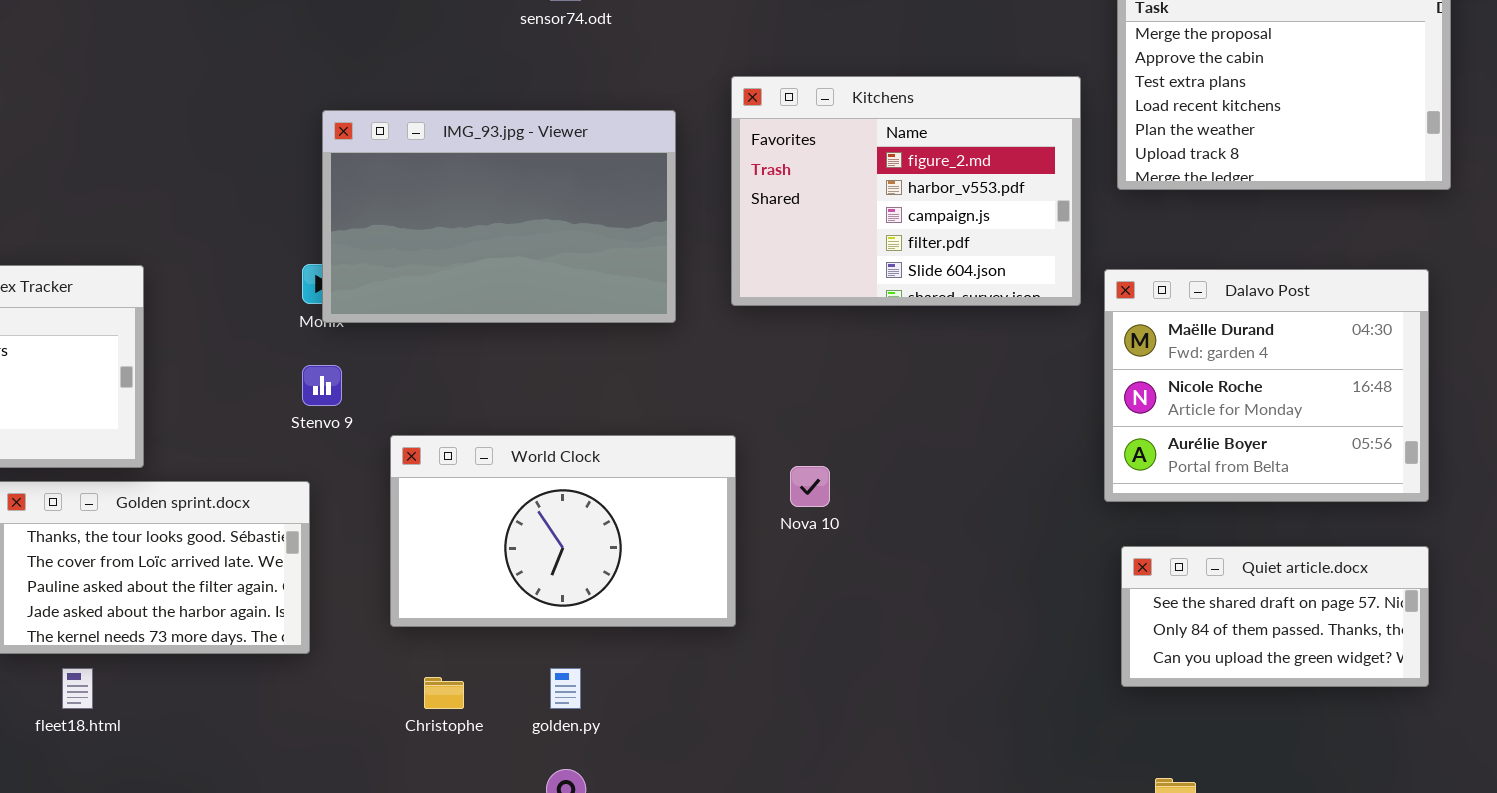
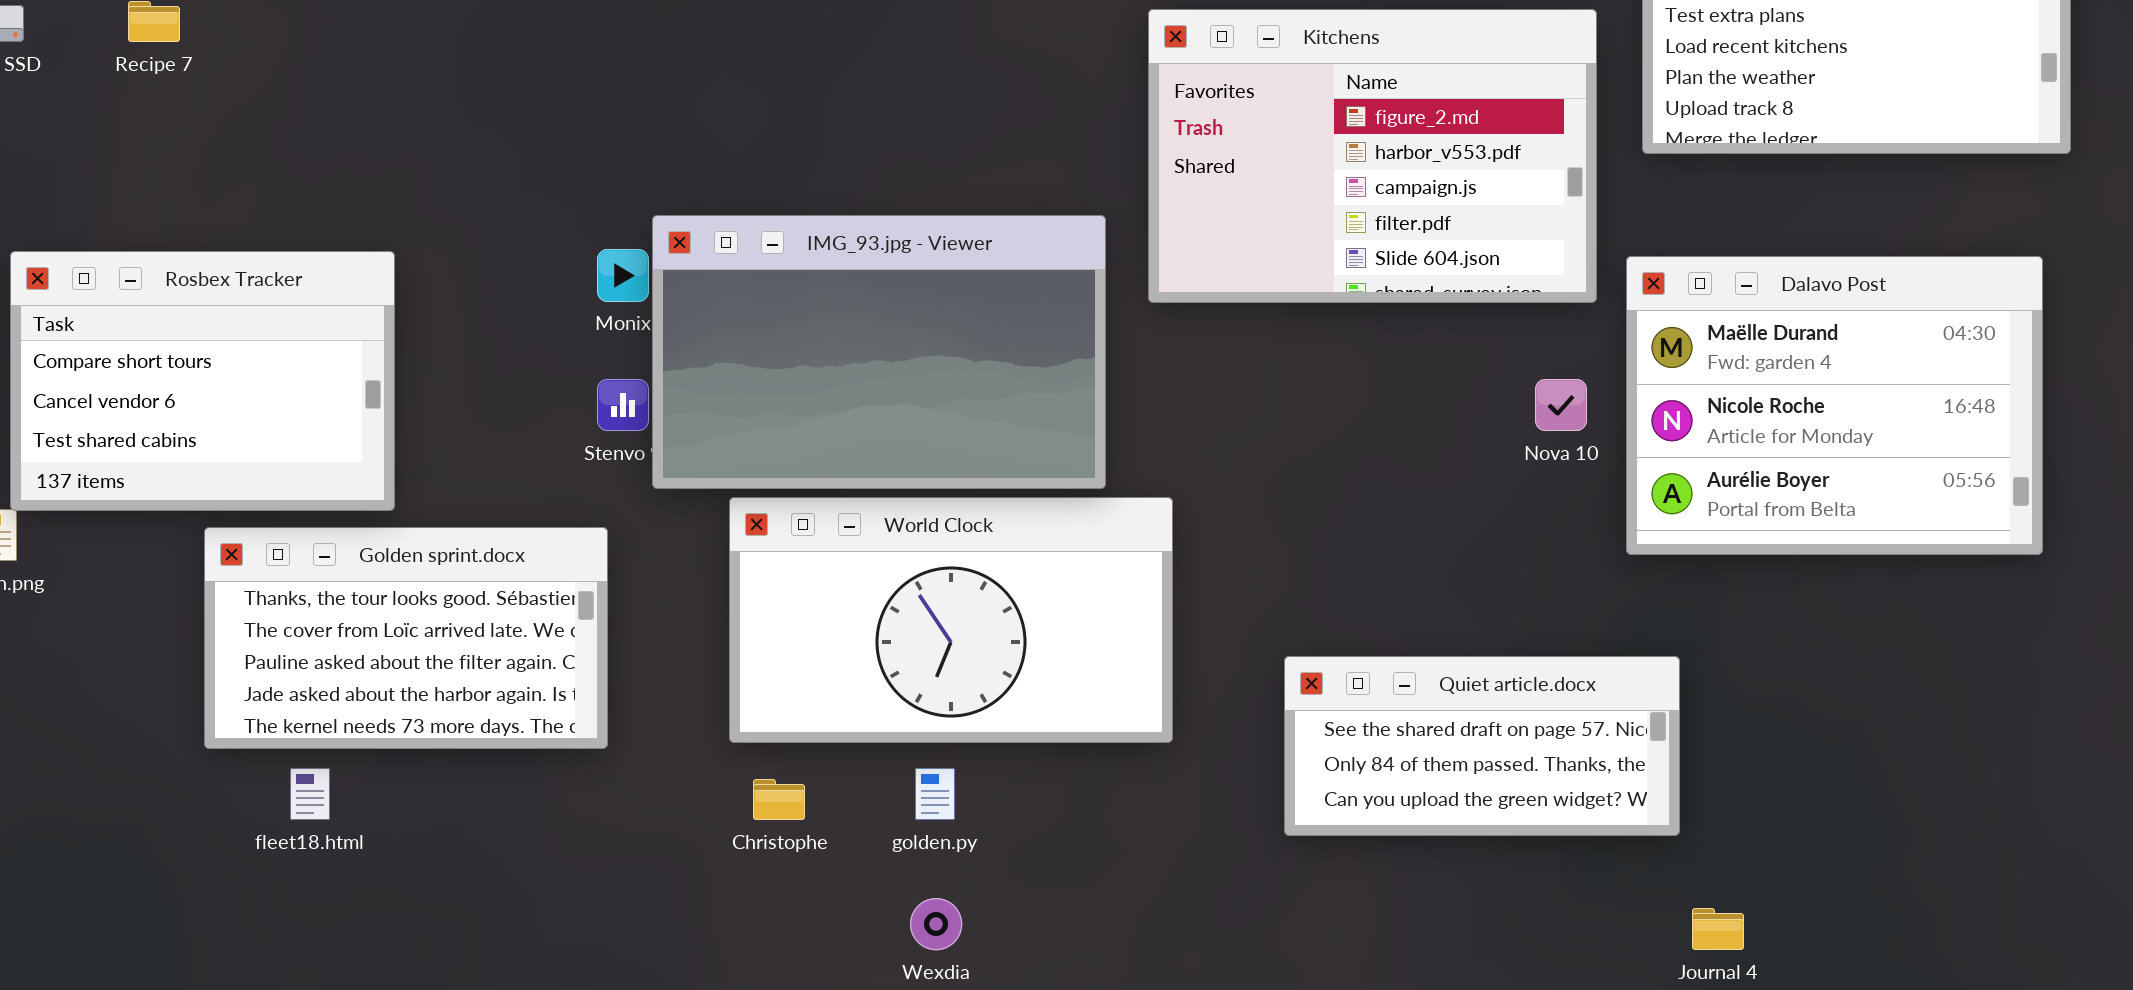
IMG_93.jpg - Viewer: [322,110,676,323] -> [652,215,1106,489], moved
World Clock: [390,435,736,627] -> [729,497,1173,743], moved
Nova 10: [790,466,830,507] -> [1535,379,1587,431], moved
Quiet article.docx: [1121,546,1429,687] -> [1284,656,1680,836], moved

